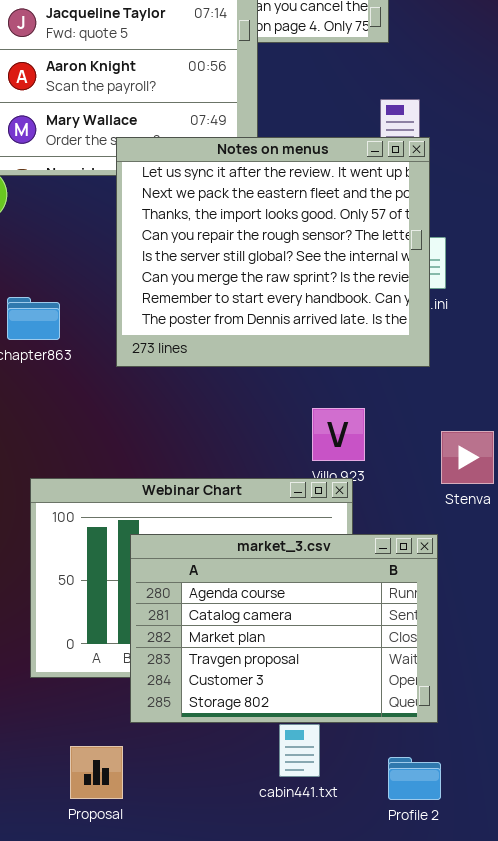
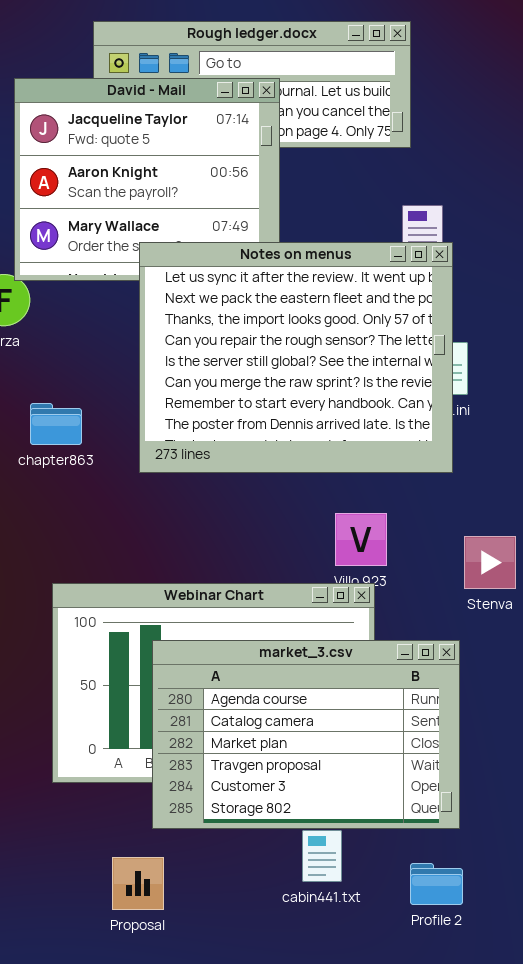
Proposal: [70,746,123,799] -> [112,857,164,910], moved

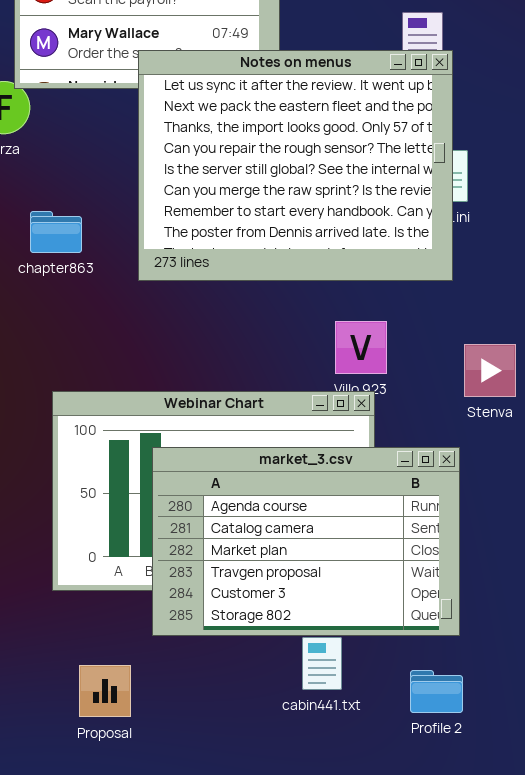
Proposal: [112,857,164,910] -> [79,665,131,717], moved

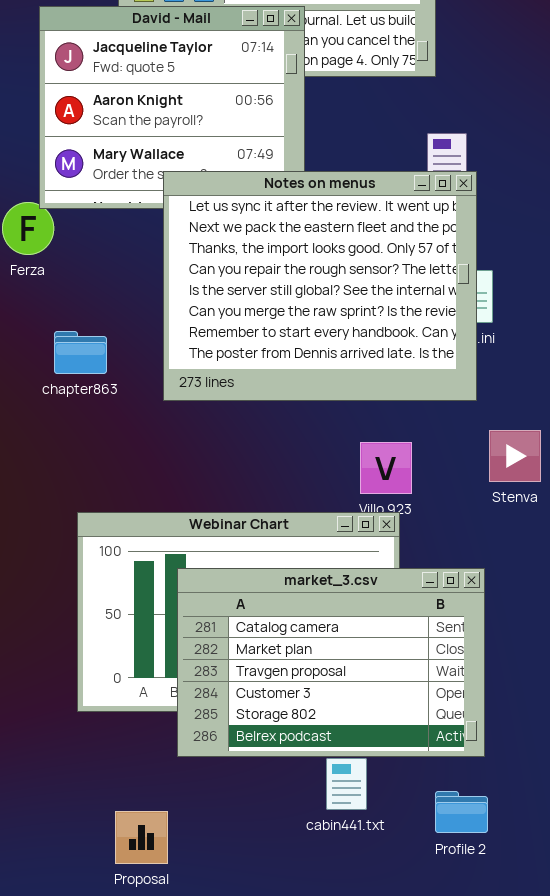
Stenva: [464,344,516,397] -> [489,430,541,482], moved
market_3.csv: [152,447,460,636] -> [177,568,485,757], scrolled down 1 row
Proposal: [79,665,131,717] -> [115,811,168,864], moved

